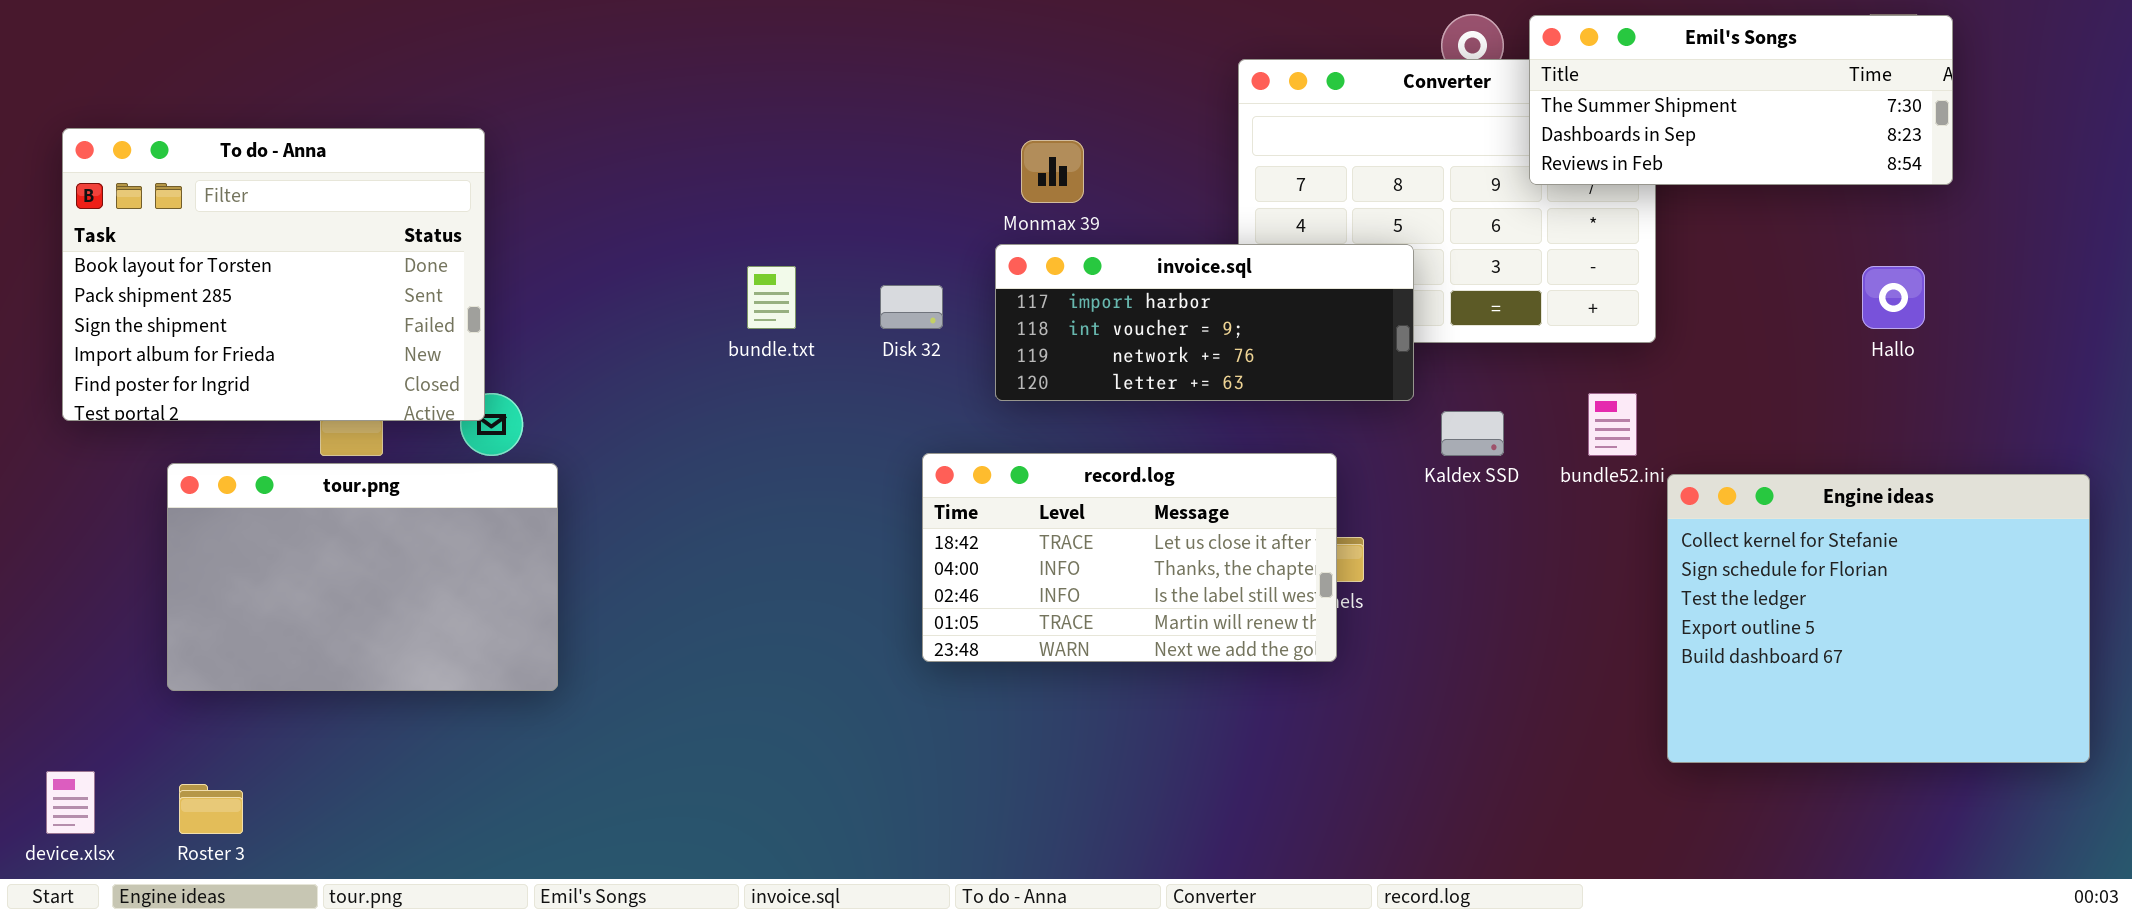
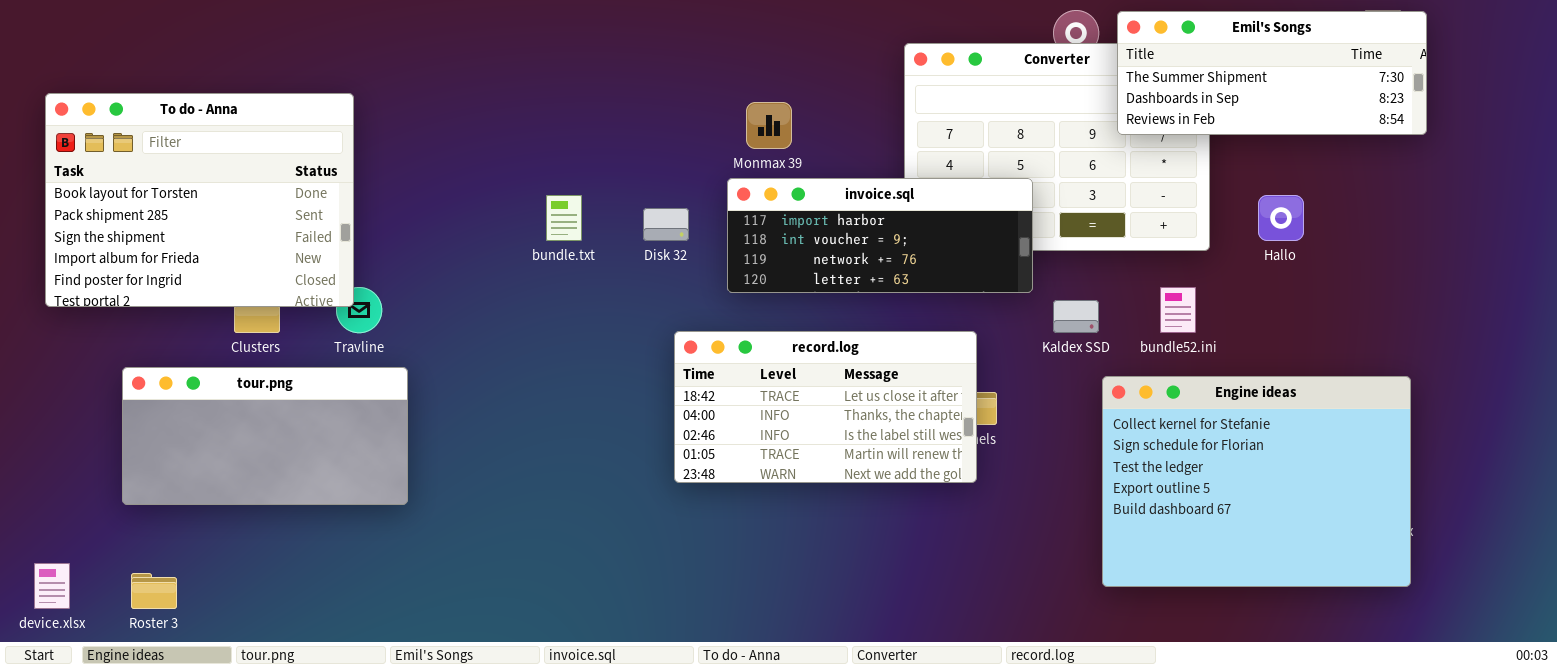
Hallo: [1862,266,1925,329] -> [1258,195,1304,241], moved
tour.png: [167,463,558,691] -> [122,367,408,505], resized
Engine ideas: [1667,474,2090,763] -> [1102,376,1411,587], moved

